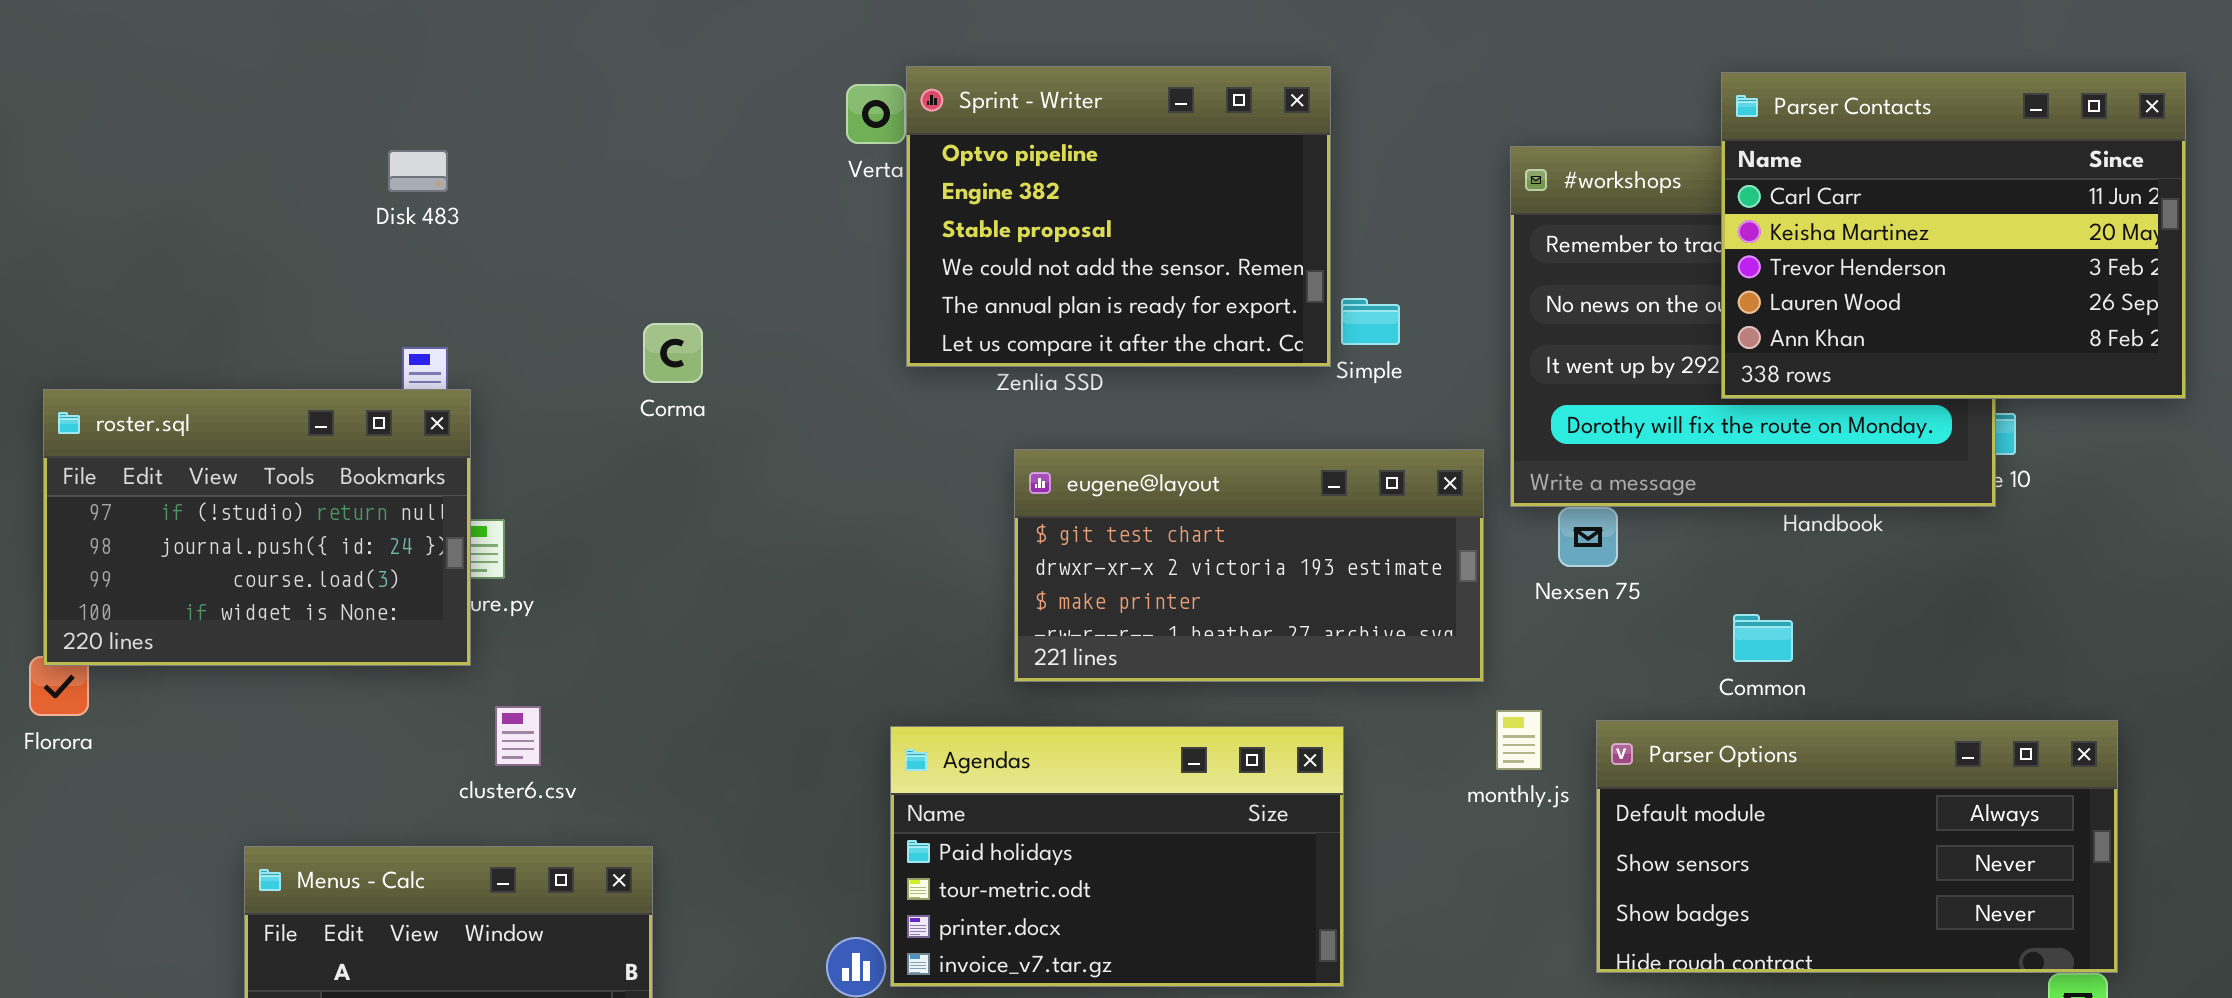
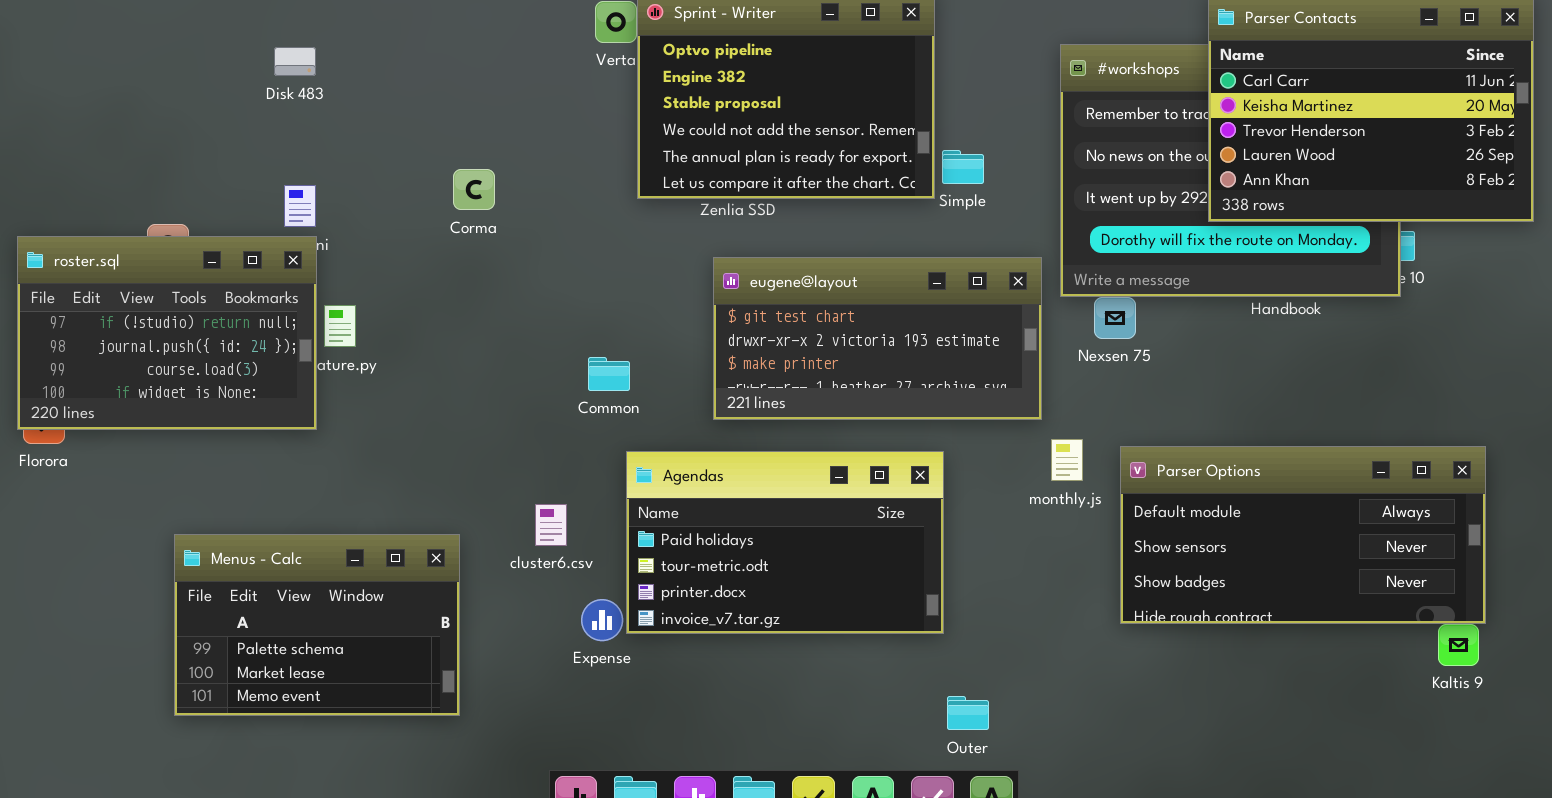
roster.sql: [43,389,471,666] -> [17,236,317,430], moved
Common: [1733,614,1793,662] -> [588,357,630,391], moved
cluster6.csv: [495,706,541,766] -> [535,504,567,546], moved

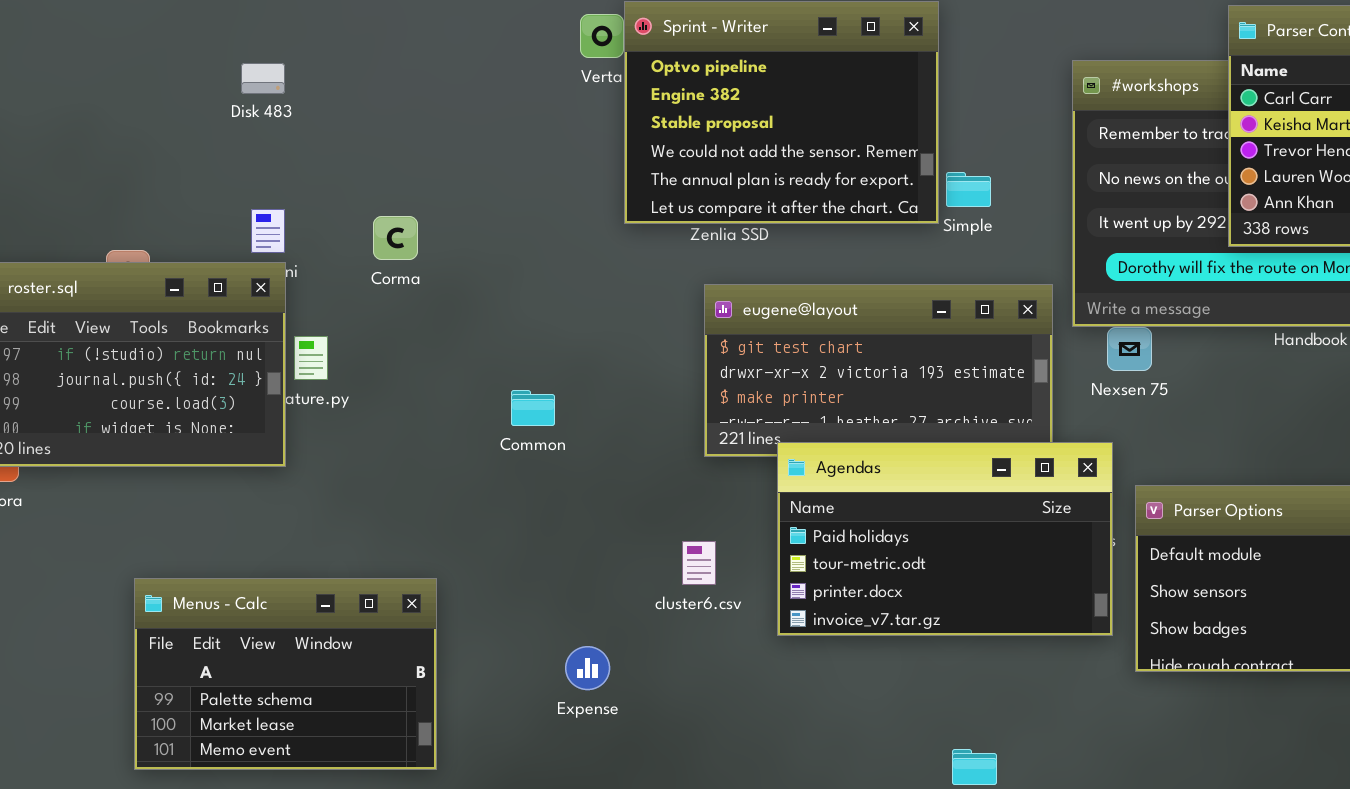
Corma: [453,169,495,210] -> [373,216,418,260], moved
Common: [588,357,630,391] -> [511,390,555,426], moved
Agendas: [626,451,944,634] -> [777,442,1113,636], moved
cluster6.csv: [535,504,567,546] -> [682,541,716,585], moved

